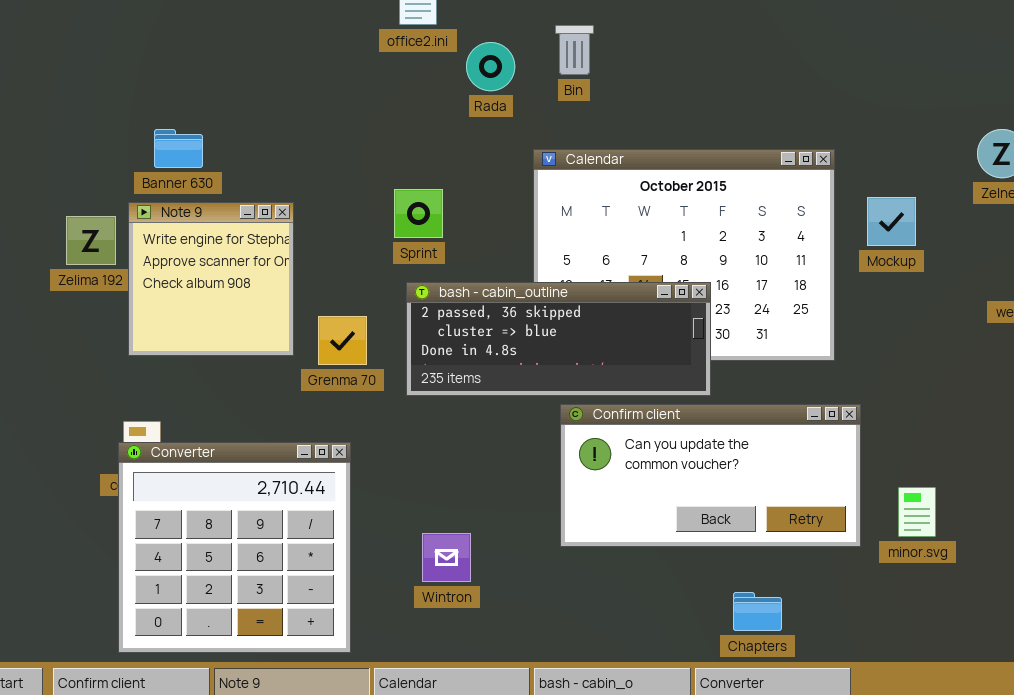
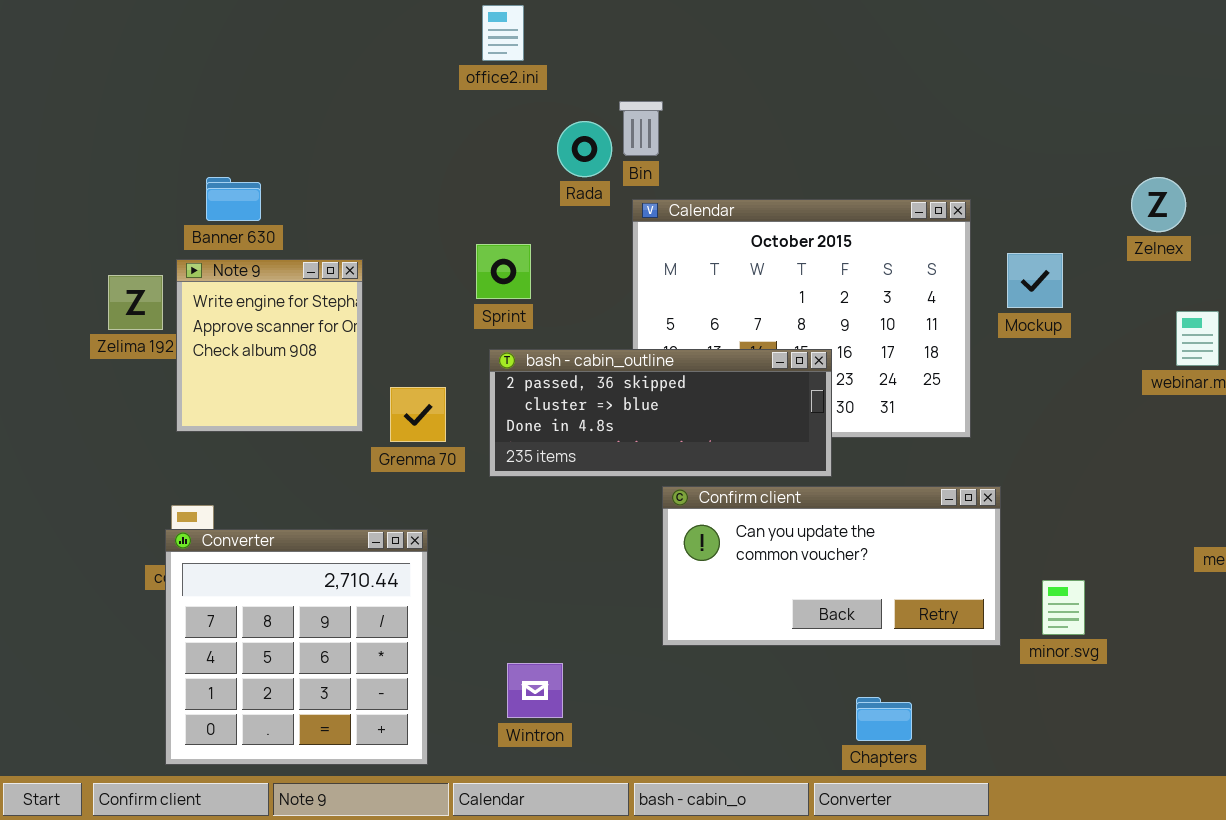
Bin: [555,25,594,75] -> [619,101,663,156], moved
Rada: [466,42,515,91] -> [557,121,612,177], moved
Wintron: [422,533,471,582] -> [507,663,563,718], moved

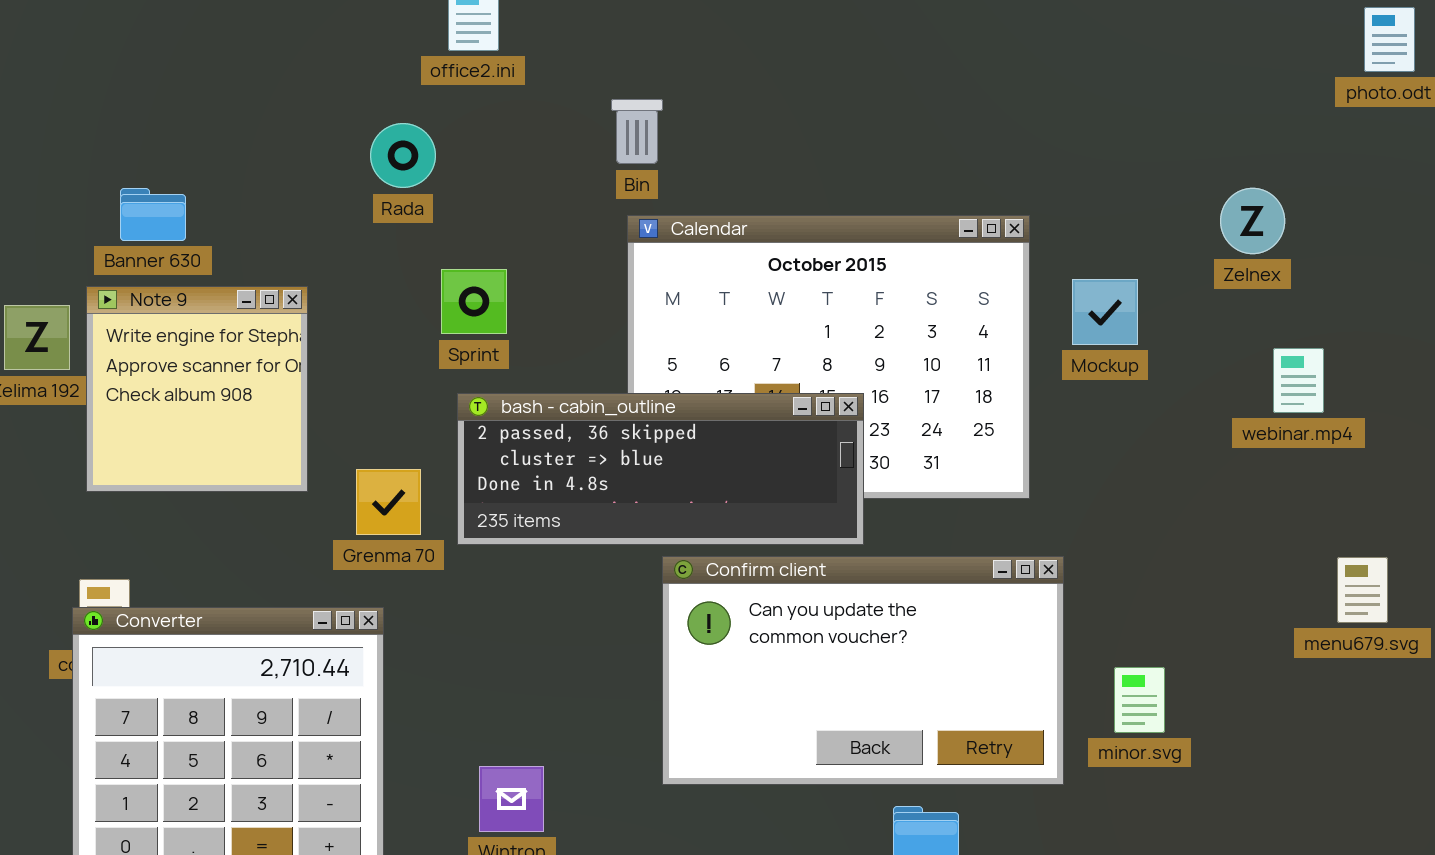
Rada: [557,121,612,177] -> [370,123,436,188], moved
Grenma 70: [390,387,446,442] -> [356,469,421,535], moved
Confirm client: [662,486,1001,646] -> [662,556,1064,785], resized

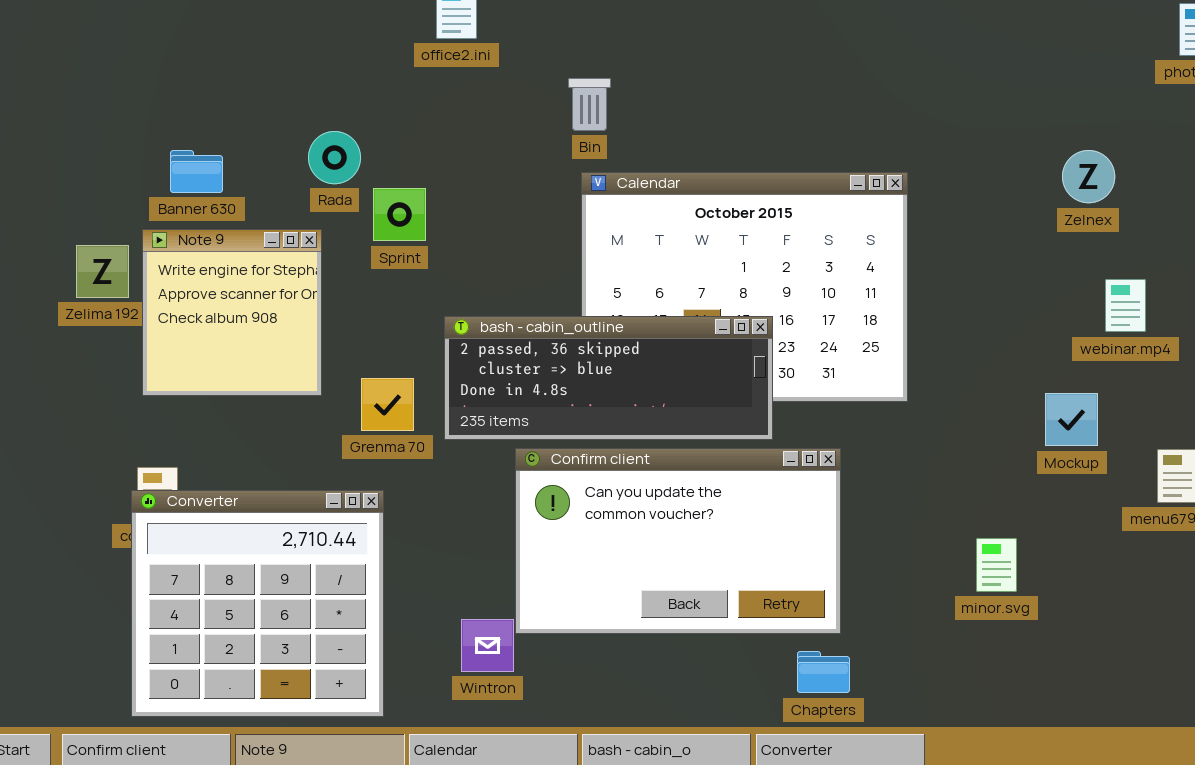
Rada: [370,123,436,188] -> [308,131,361,184], moved
Sprint: [441,269,507,334] -> [373,188,426,241], moved
Mockup: [1072,279,1138,345] -> [1045,393,1098,446], moved
Confirm client: [662,556,1064,785] -> [515,448,841,634], moved

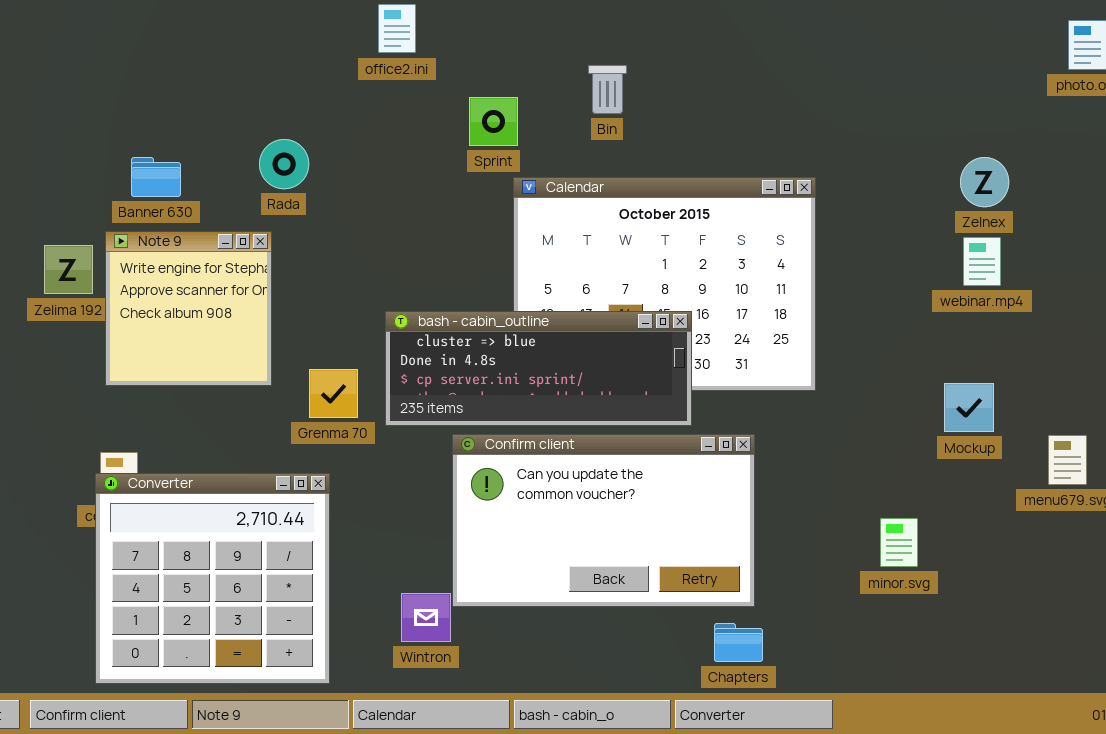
Bin: [568,78,611,131] -> [588,65,627,114], moved
Sprint: [373,188,426,241] -> [469,97,518,146], moved
webinar.mp4: [1105,279,1146,332] -> [963,237,1001,286], moved
bash - cabin_outline: [444,316,773,440] -> [385,311,692,426], scrolled down 1 row

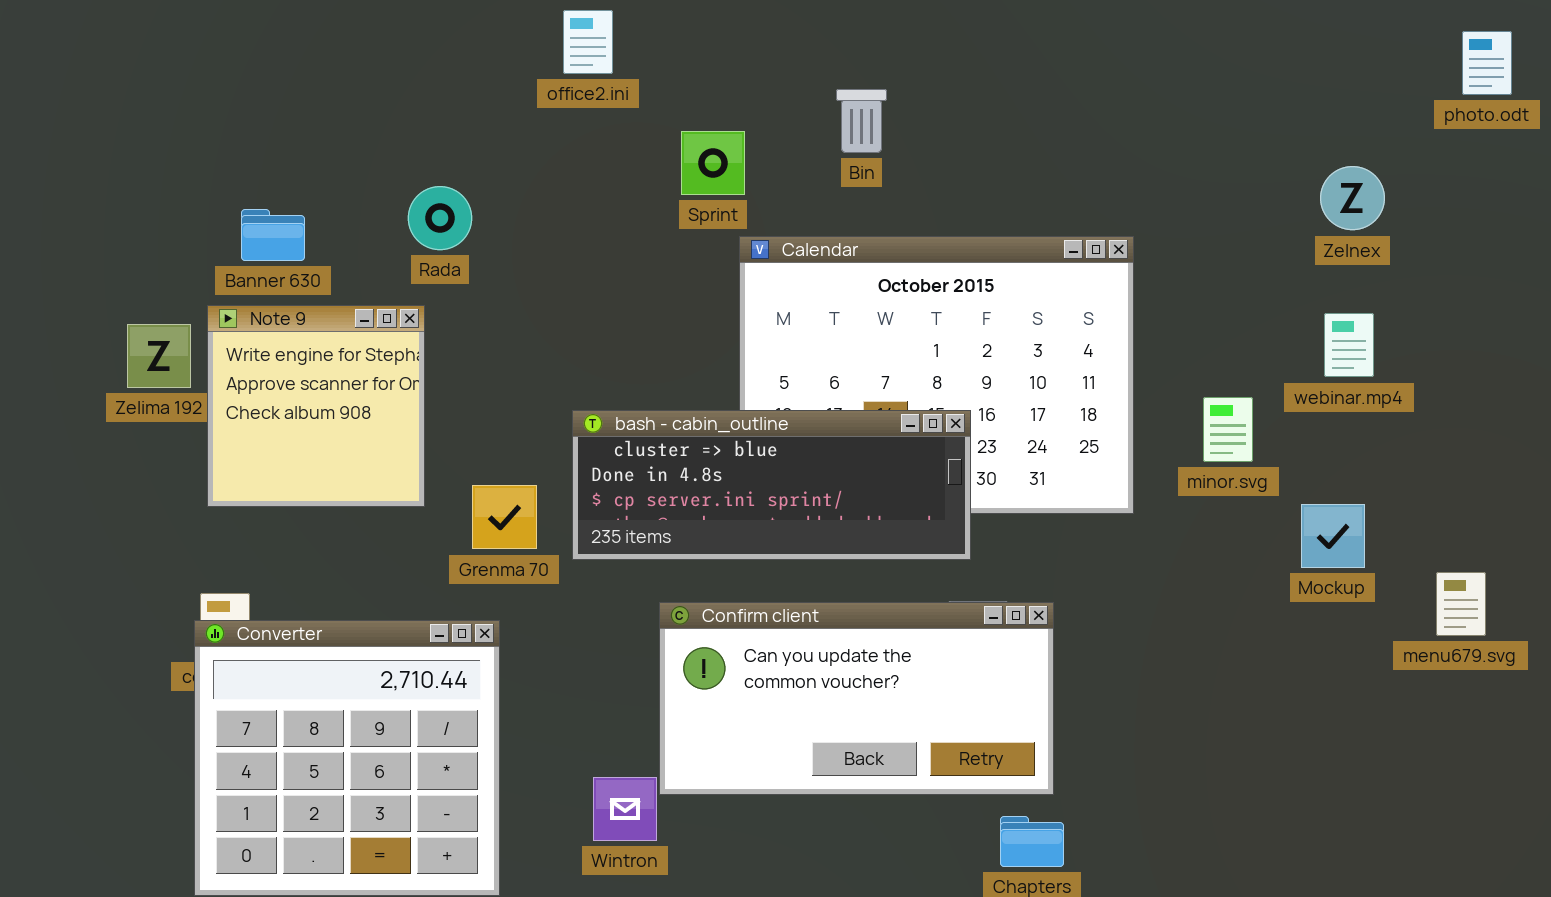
Zelnex: [960,157,1009,207] -> [1320,166,1385,230], moved
Confirm client: [452,434,755,607] -> [659,602,1054,795], resized
minor.svg: [880,518,918,567] -> [1203,397,1253,462], moved

